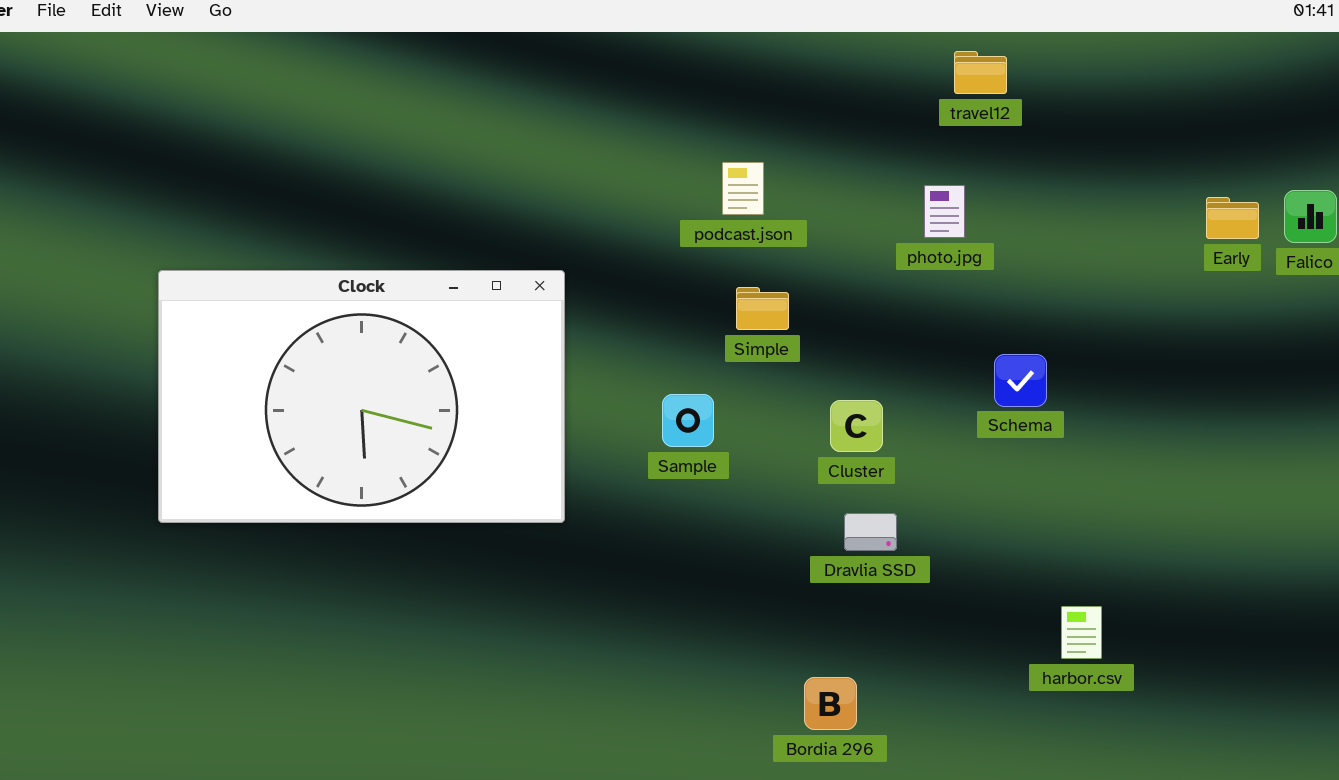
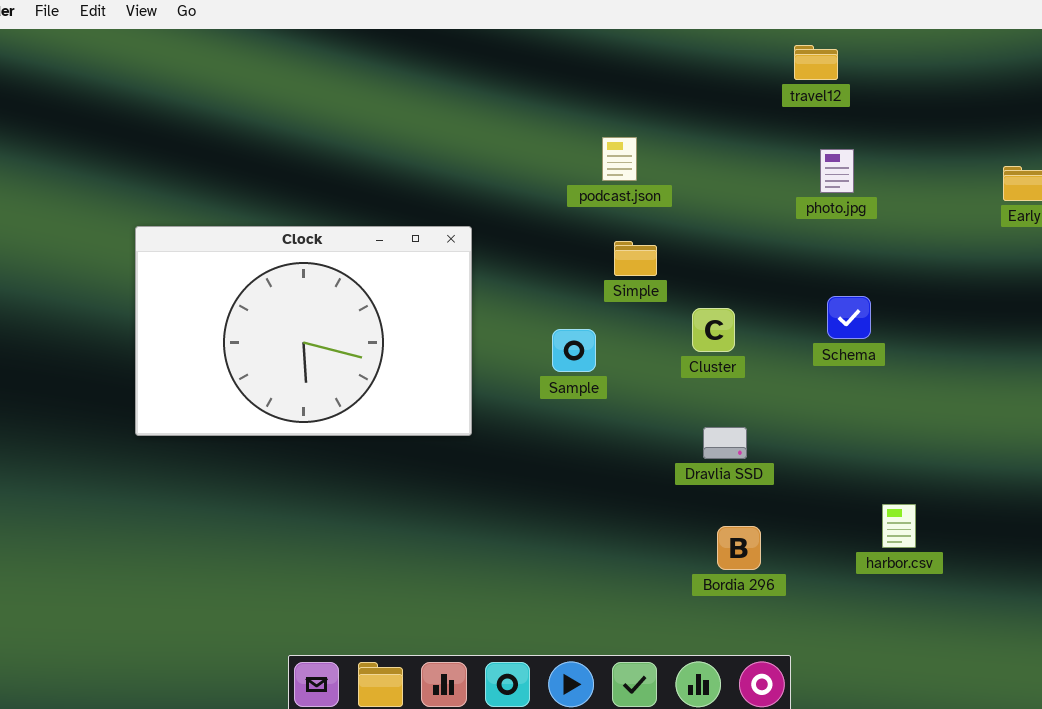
photo.jpg: [924,185,965,238] -> [820,149,854,193], moved
Cluster: [830,400,883,452] -> [692,308,735,352], moved
Bordia 296: [804,677,857,730] -> [717,526,761,570], moved

